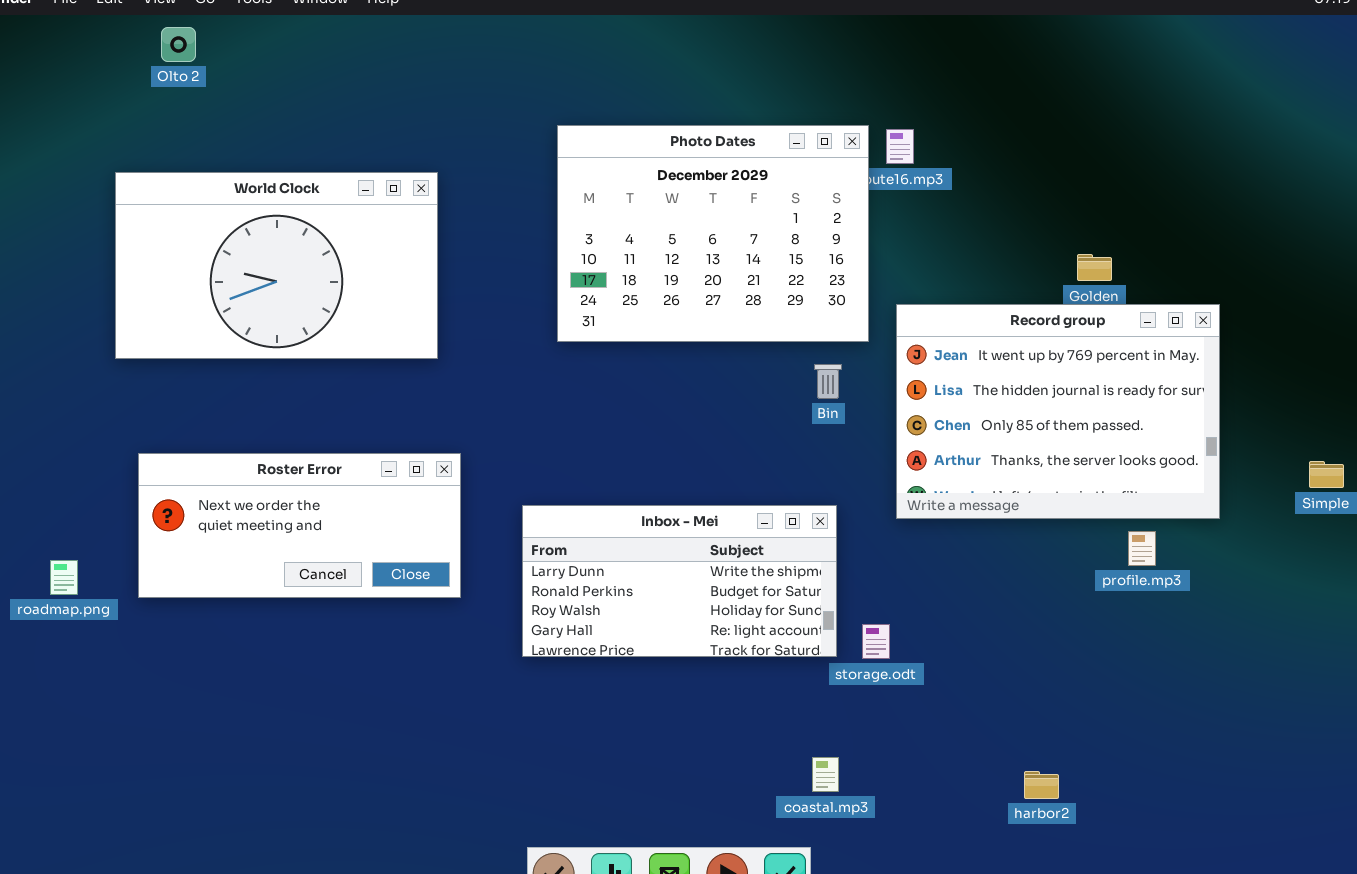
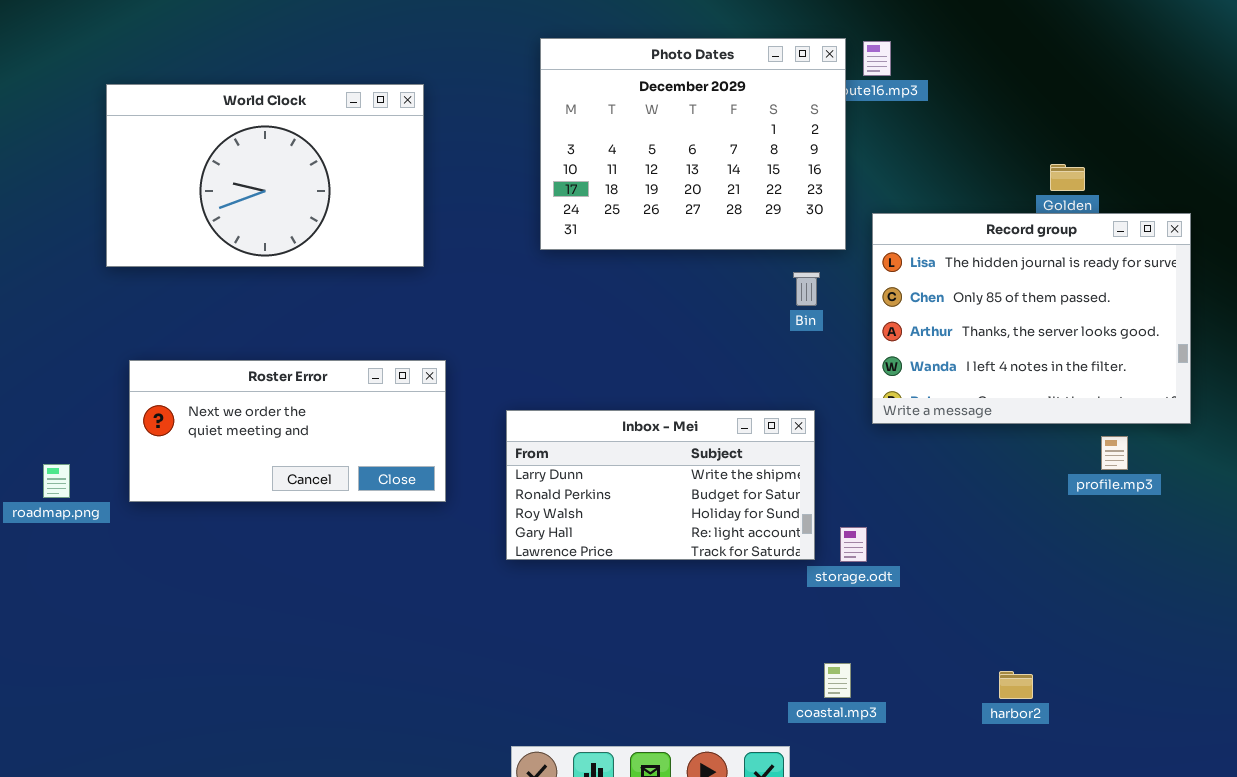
Record group: [896,304,1220,519] -> [872,213,1191,424], scrolled down 1 row
coastal.mp3: [812,757,839,792] -> [824,663,851,698], moved

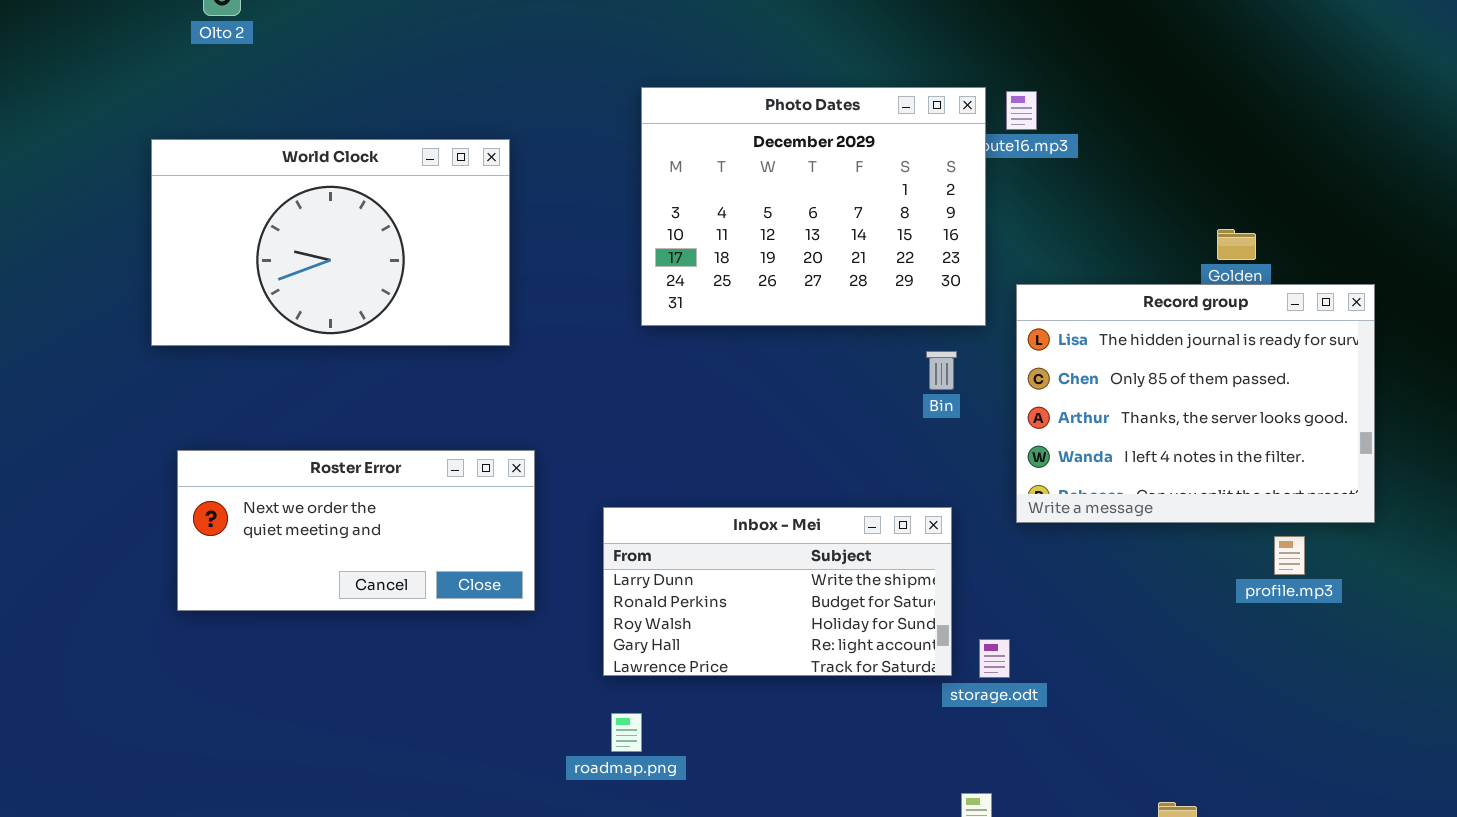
roadmap.png: [43,464,70,498] -> [611,713,642,752], moved

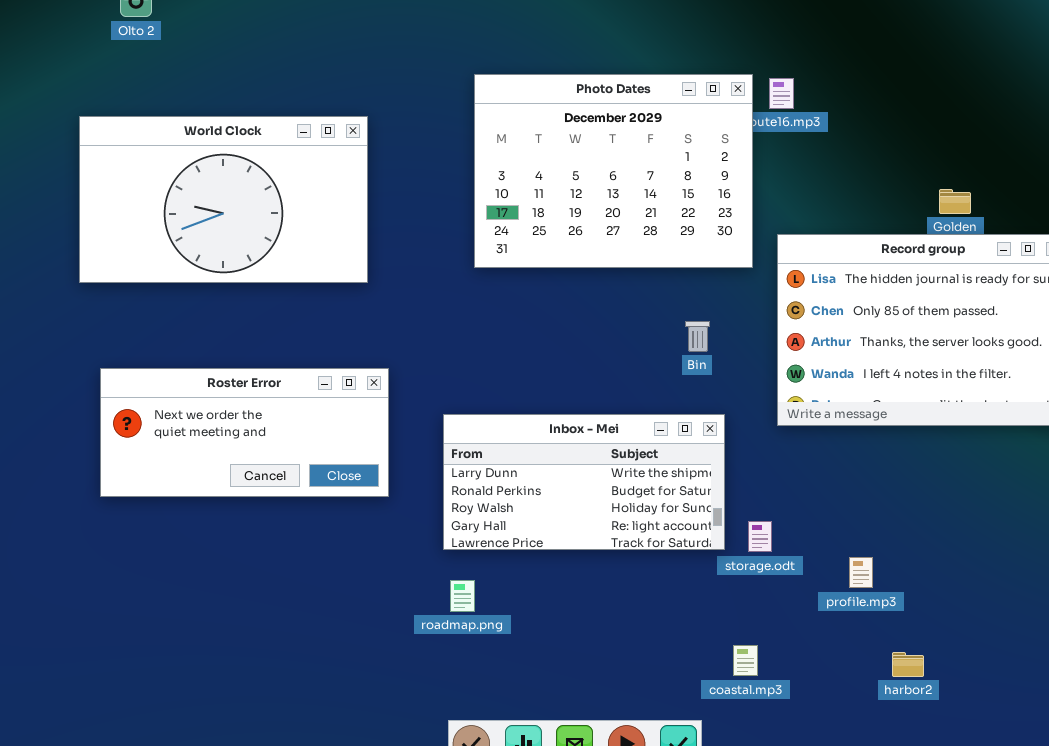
Bin: [926,351,957,390] -> [685,321,710,352], moved
profile.mp3: [1274,536,1305,575] -> [849,557,873,588], moved

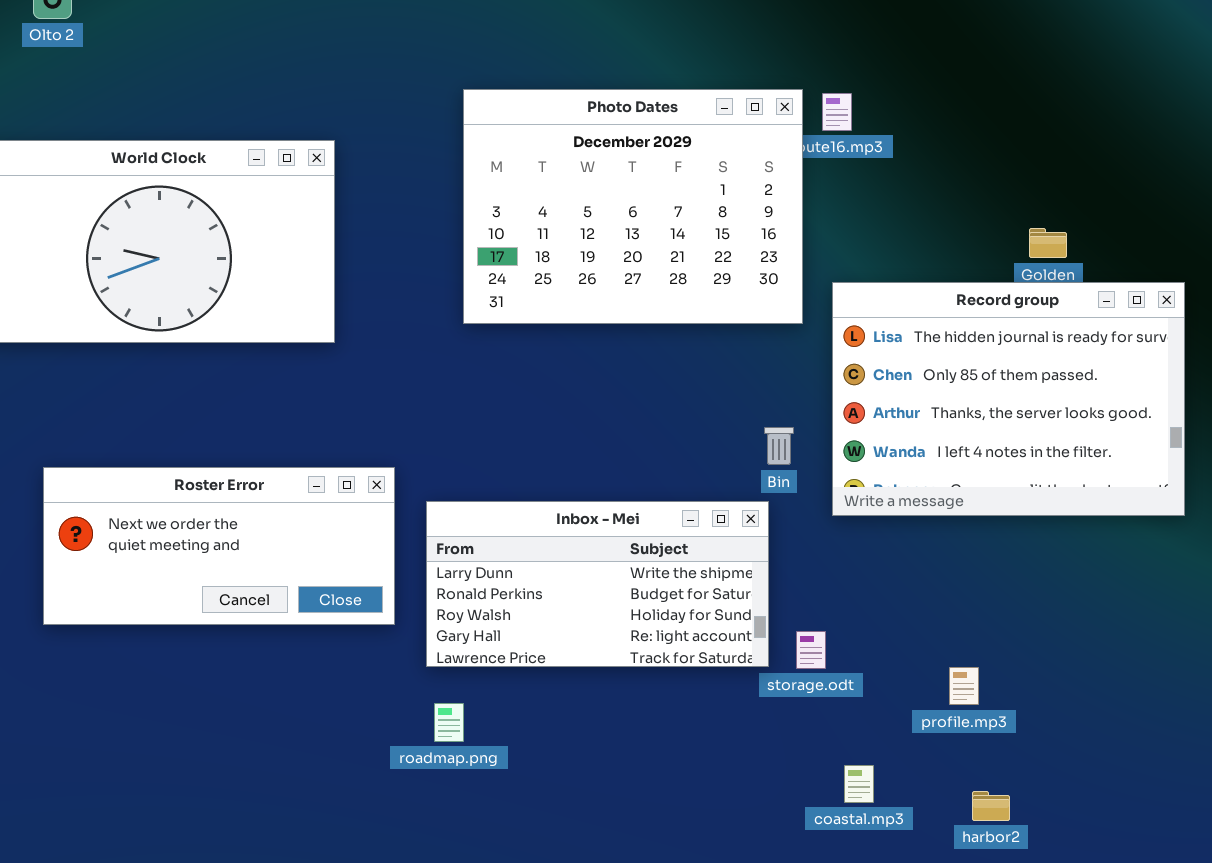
Bin: [685,321,710,352] -> [764,427,794,465], moved
Roster Error: [100,368,389,497] -> [43,467,395,625], moved
profile.mp3: [849,557,873,588] -> [949,667,979,705], moved
coastal.mp3: [733,645,758,676] -> [844,765,874,803], moved

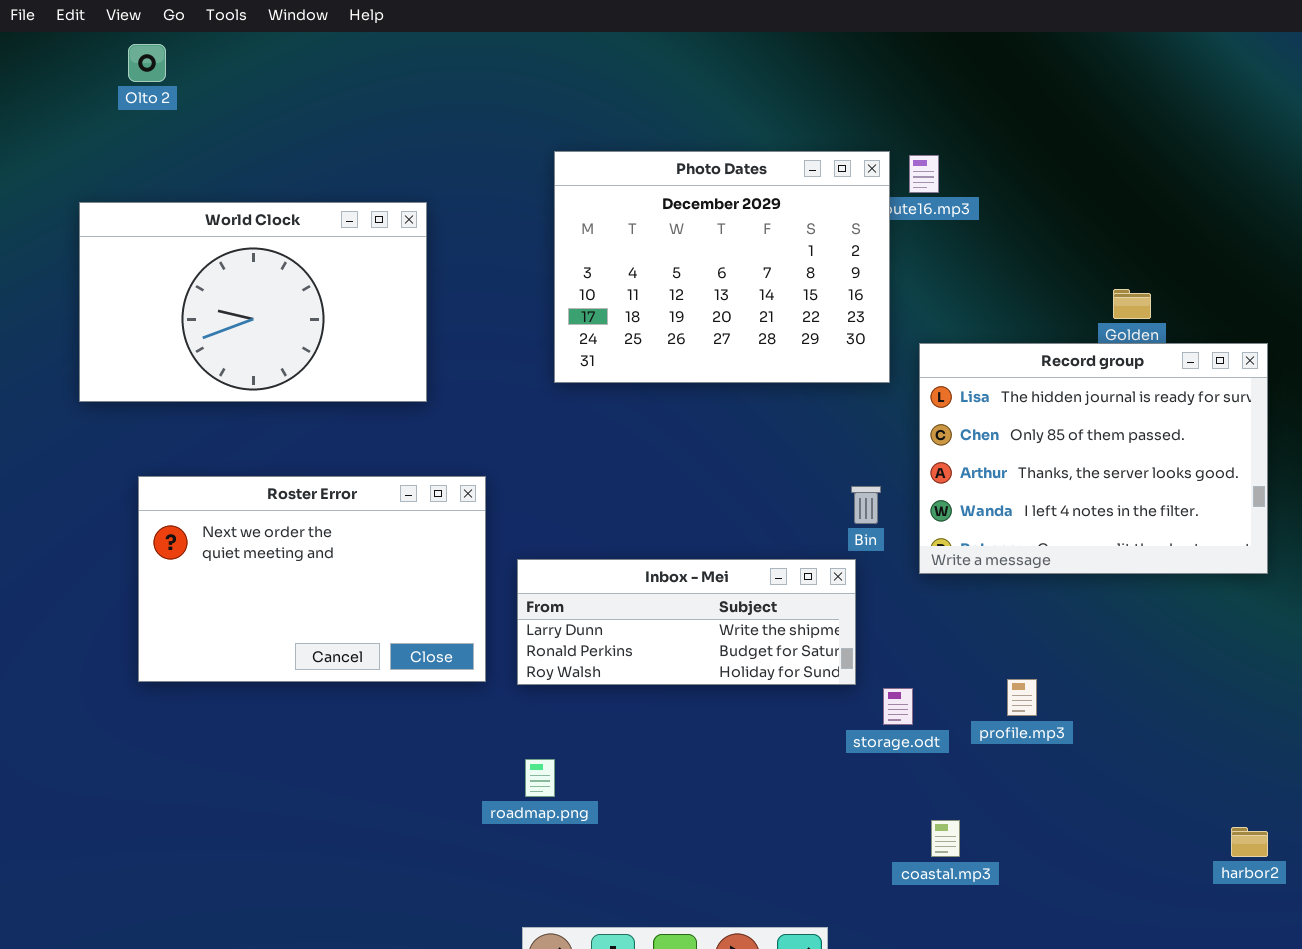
Roster Error: [43,467,395,625] -> [138,476,486,682], resized
Inbox - Mei: [426,501,769,667] -> [517,559,856,685], resized
profile.mp3: [949,667,979,705] -> [1007,679,1037,716], moved
harbor2: [972,791,1010,821] -> [1231,827,1268,857], moved

